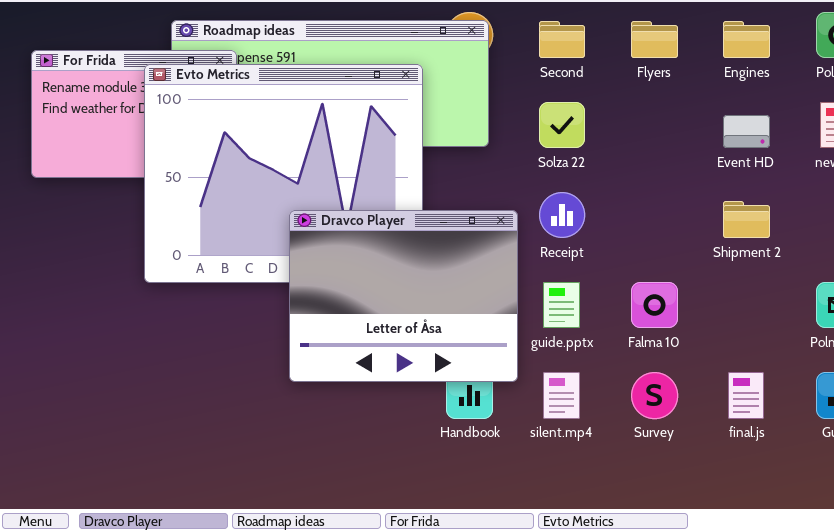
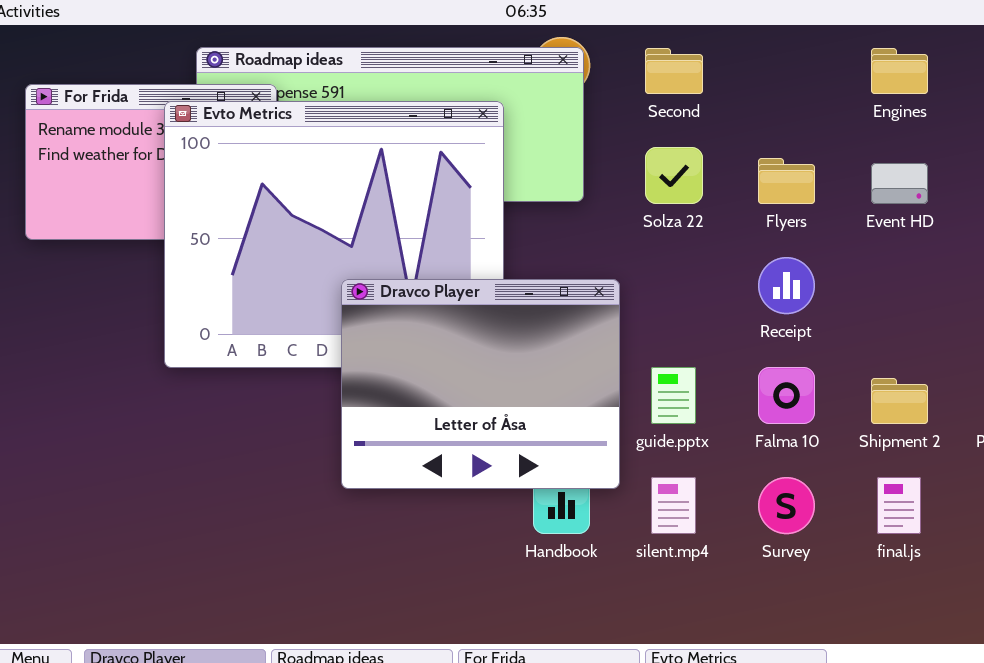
Flyers: [631,21,678,58] -> [758,158,815,204], moved
Receipt: [539,192,585,238] -> [758,257,815,314], moved
Shipment 2: [723,201,770,238] -> [871,378,928,424], moved

